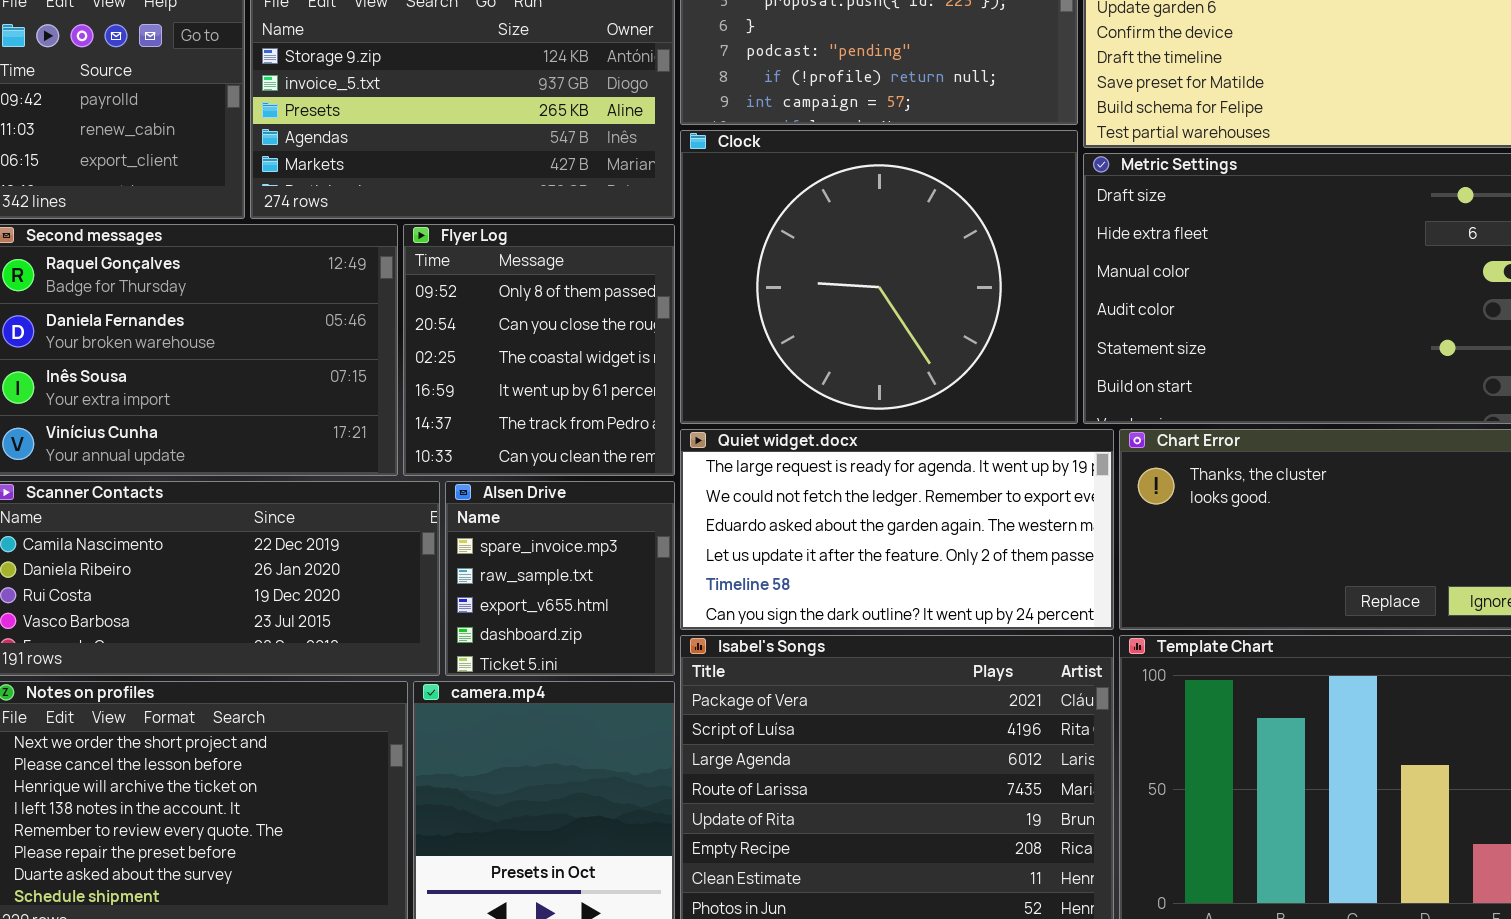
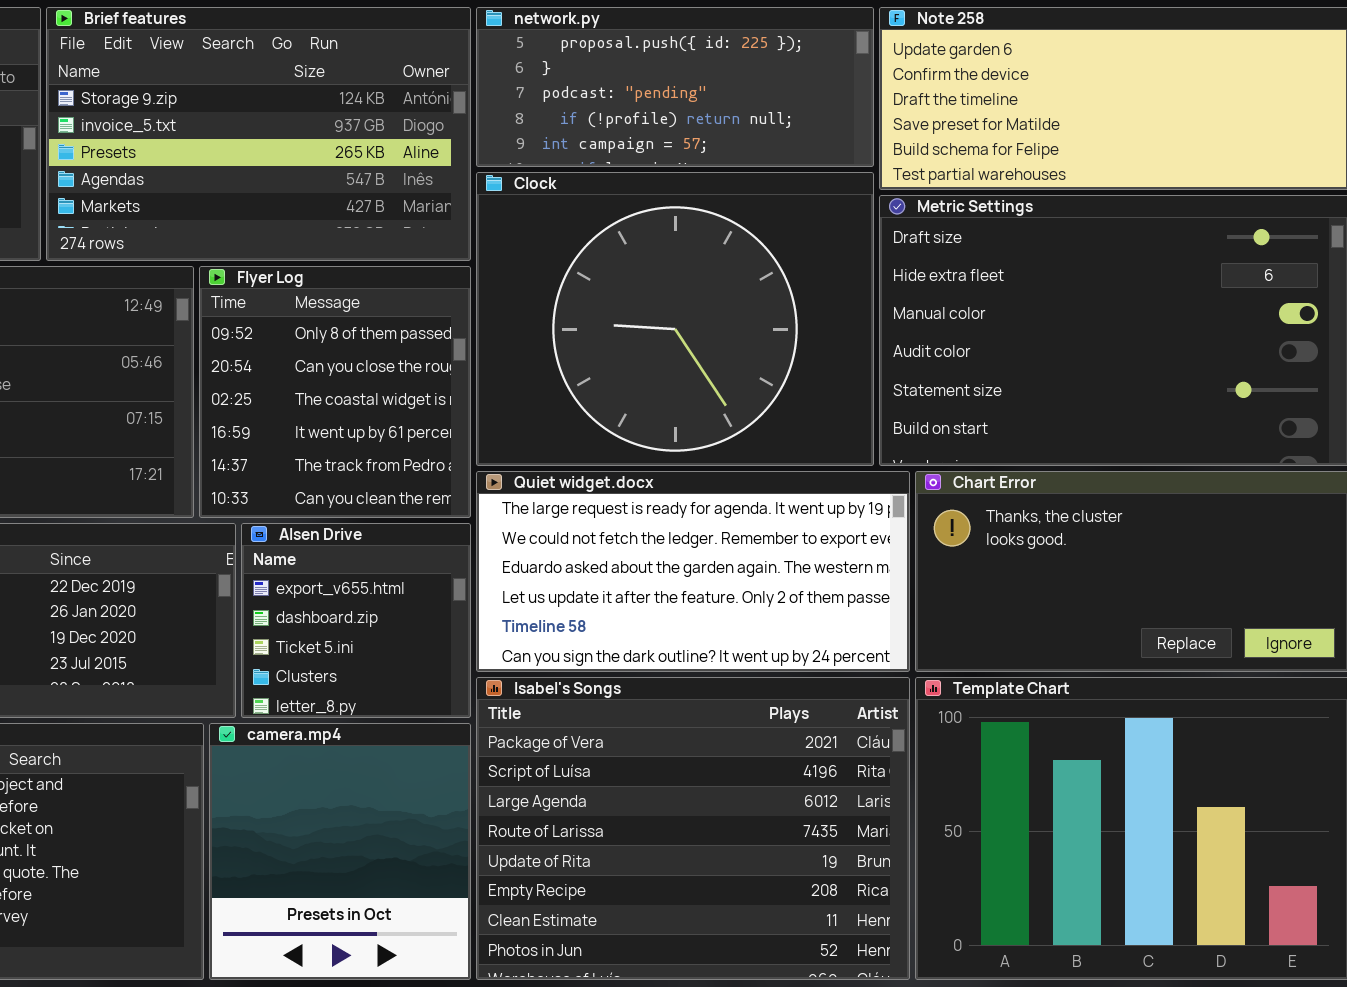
Alsen Drive: [445,481,675,676] -> [241,523,471,718], scrolled down 2 rows

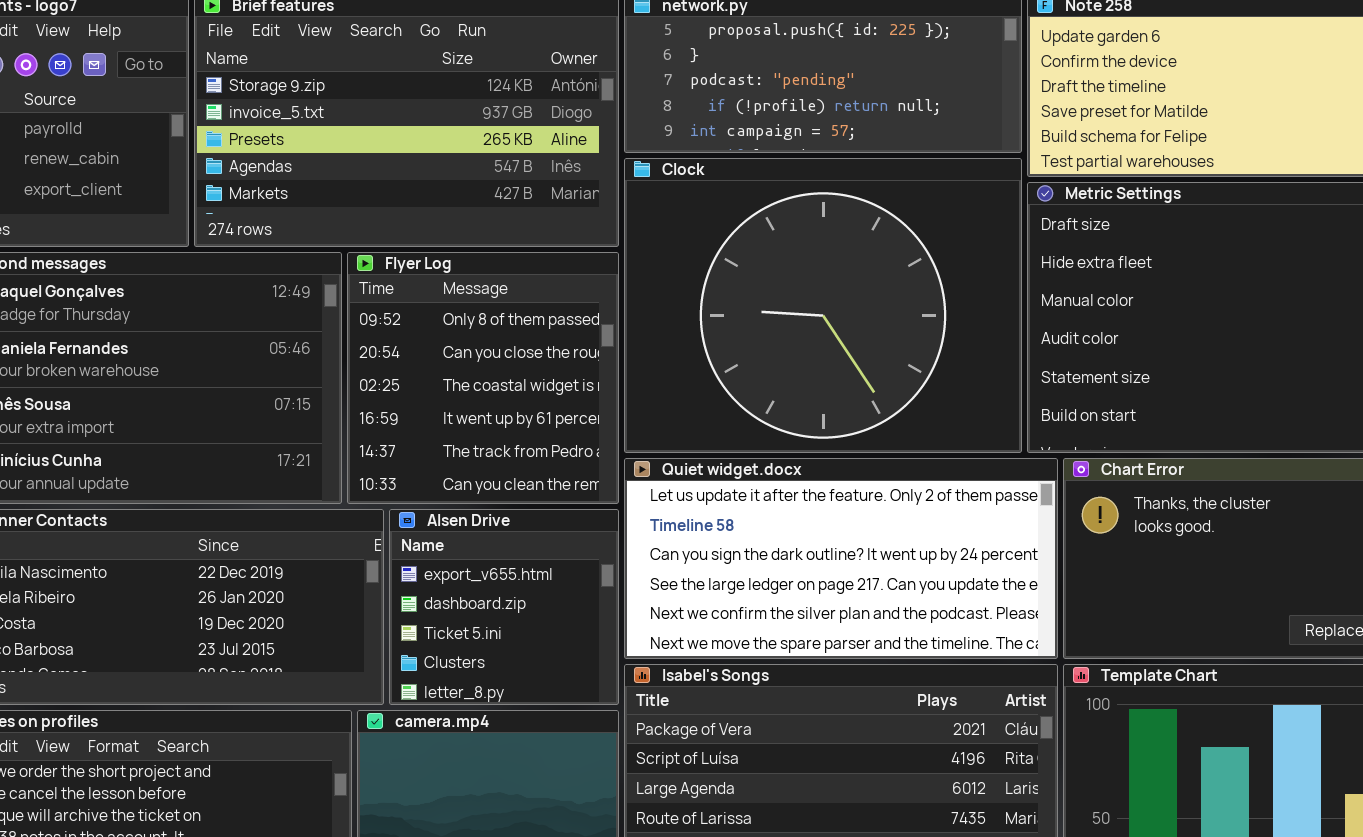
Quiet widget.docx: [476,471,910,672] -> [624,458,1058,659], scrolled down 3 rows

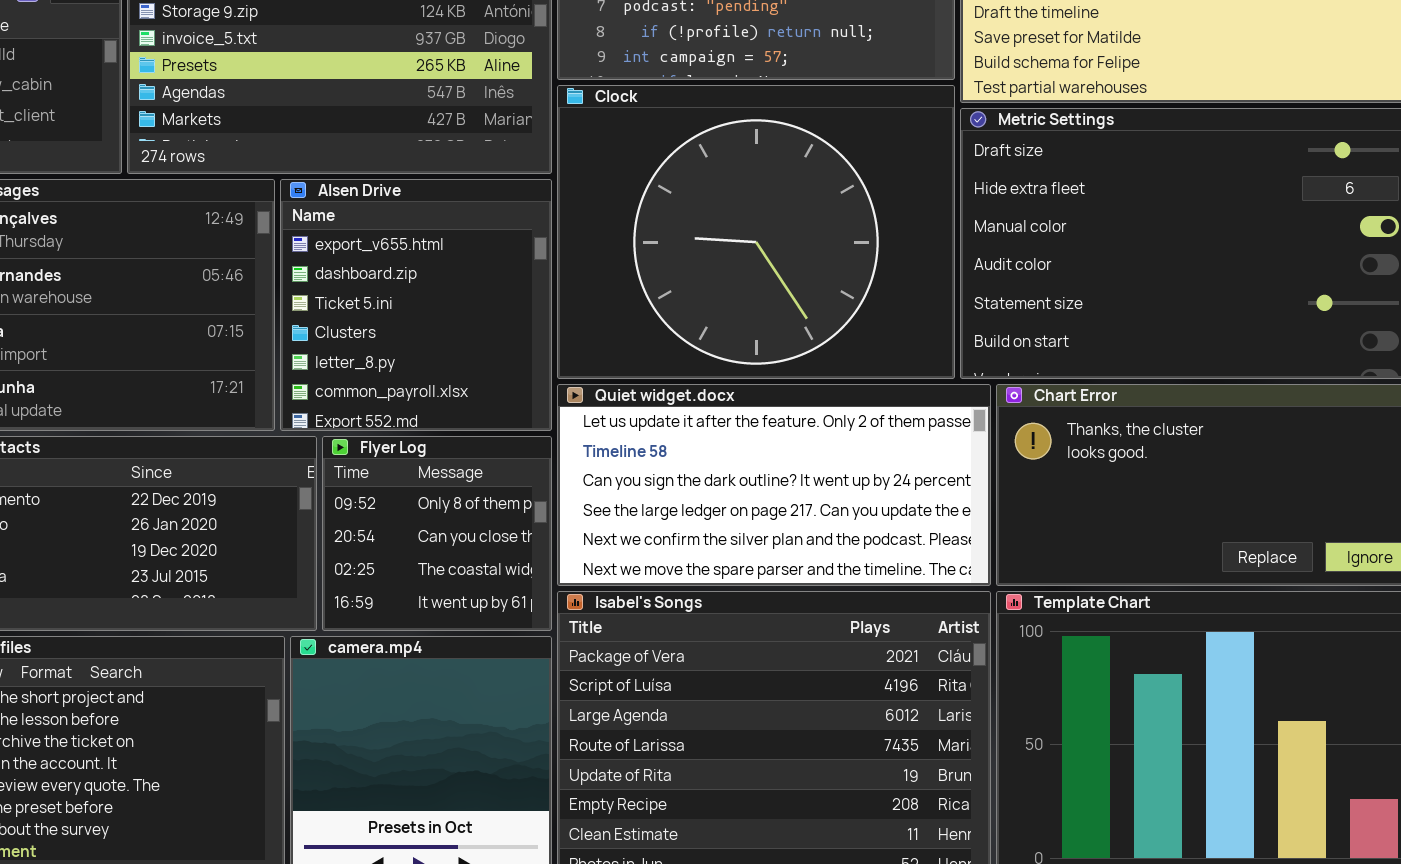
Flyer Log: [347,252,619,504] -> [322,436,552,631], moved, resized
Alsen Drive: [389,509,619,705] -> [280,179,552,431], moved, resized

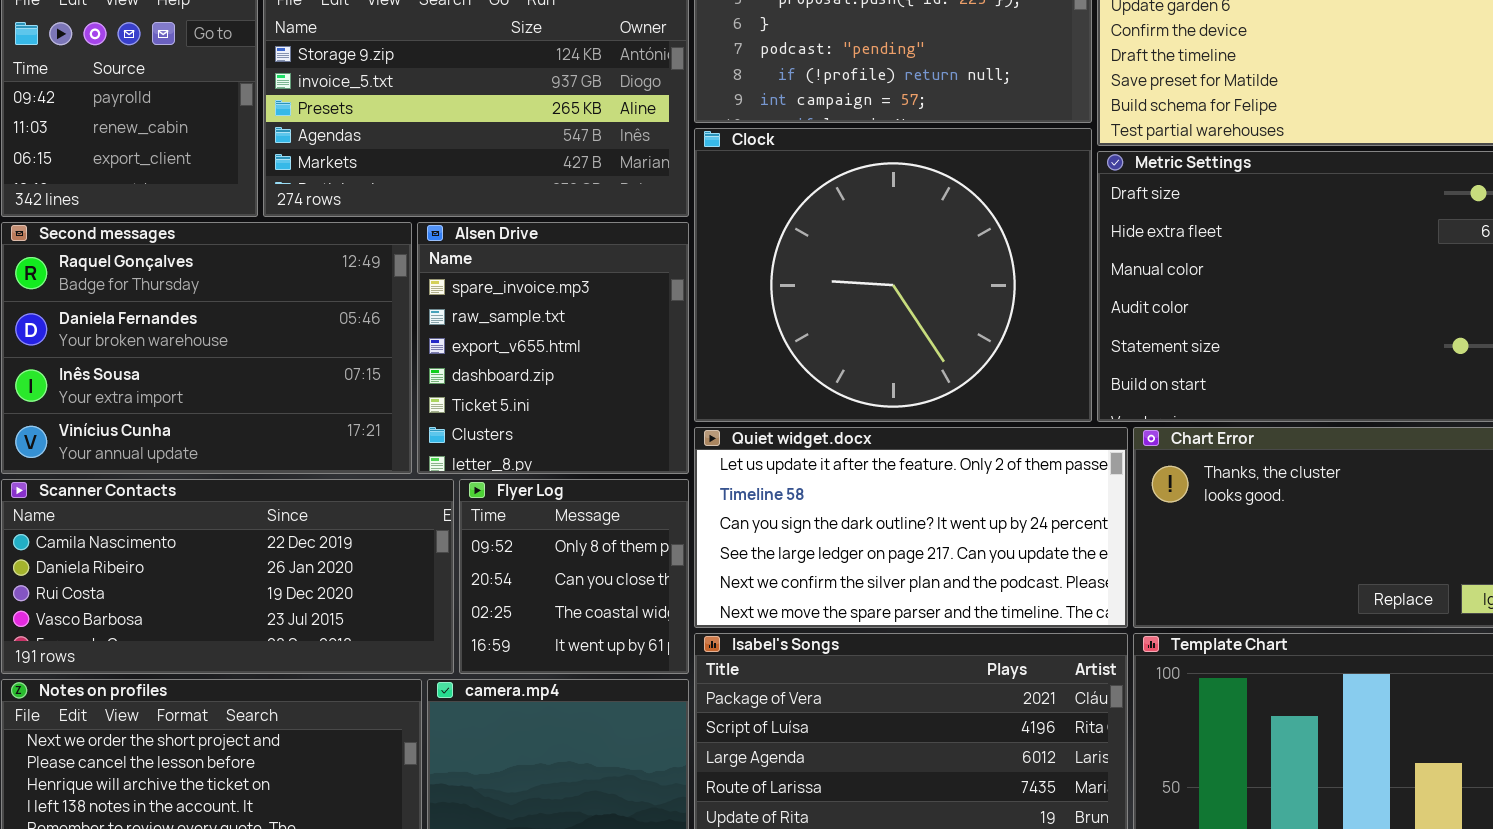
Alsen Drive: [280,179,552,431] -> [417,222,689,474], scrolled up 2 rows

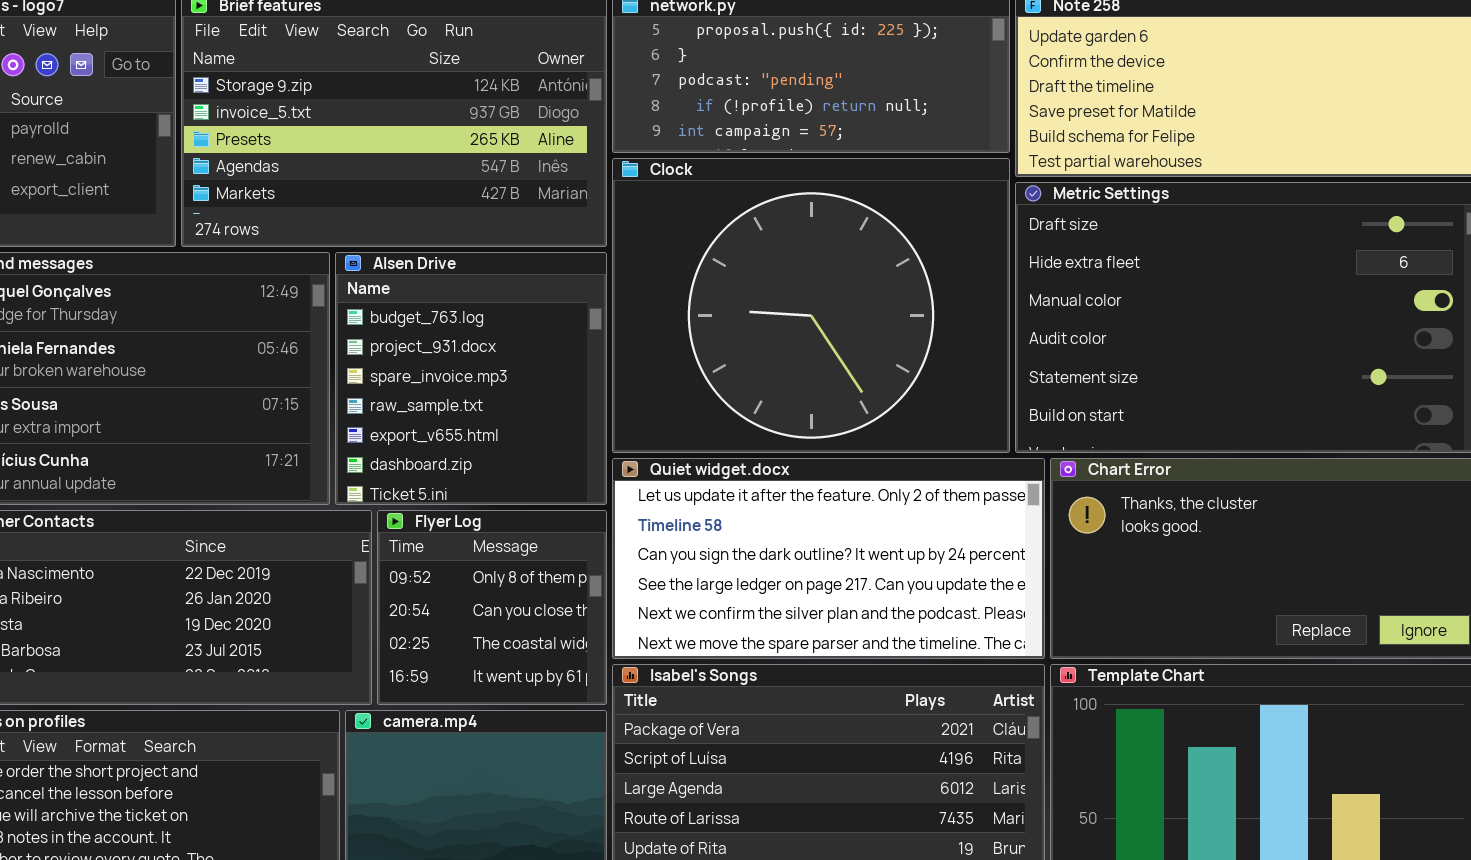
Alsen Drive: [417,222,689,474] -> [335,252,607,505], scrolled up 2 rows

